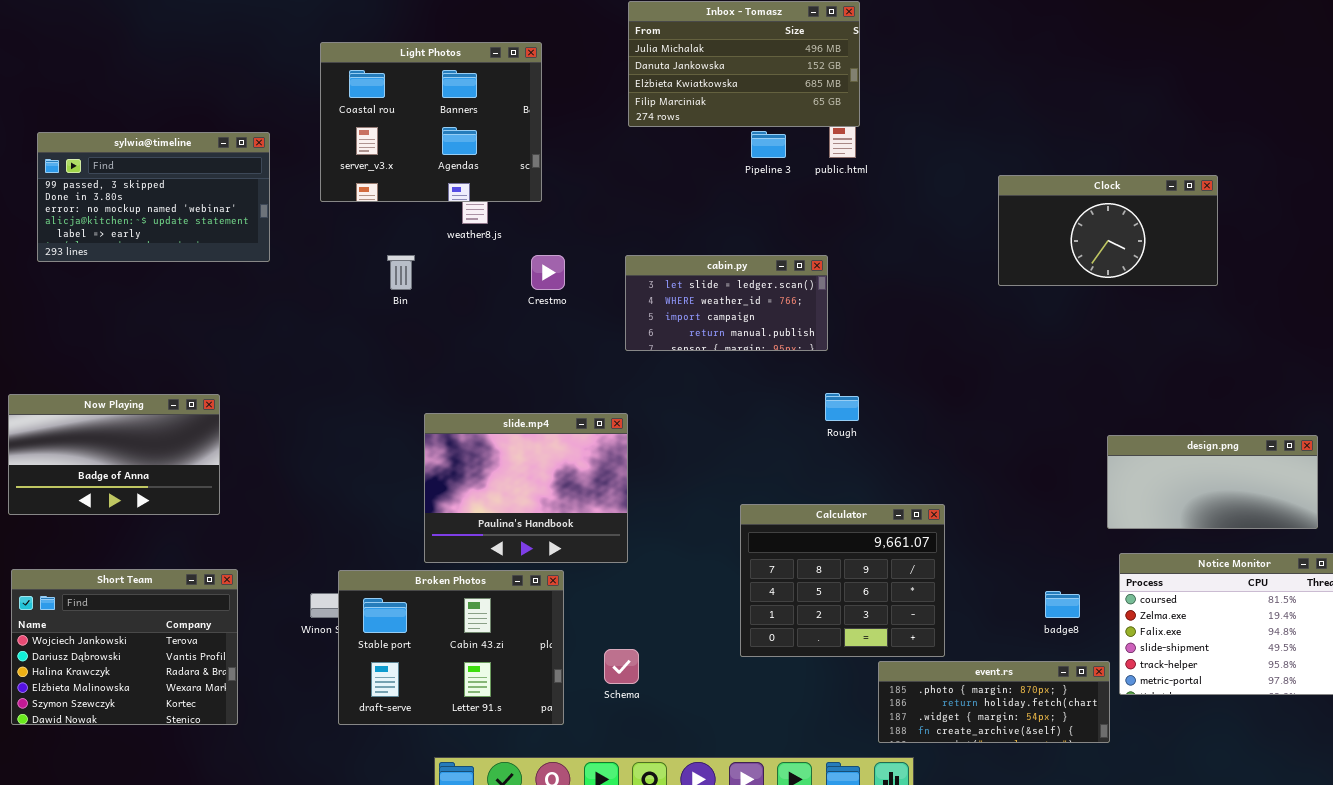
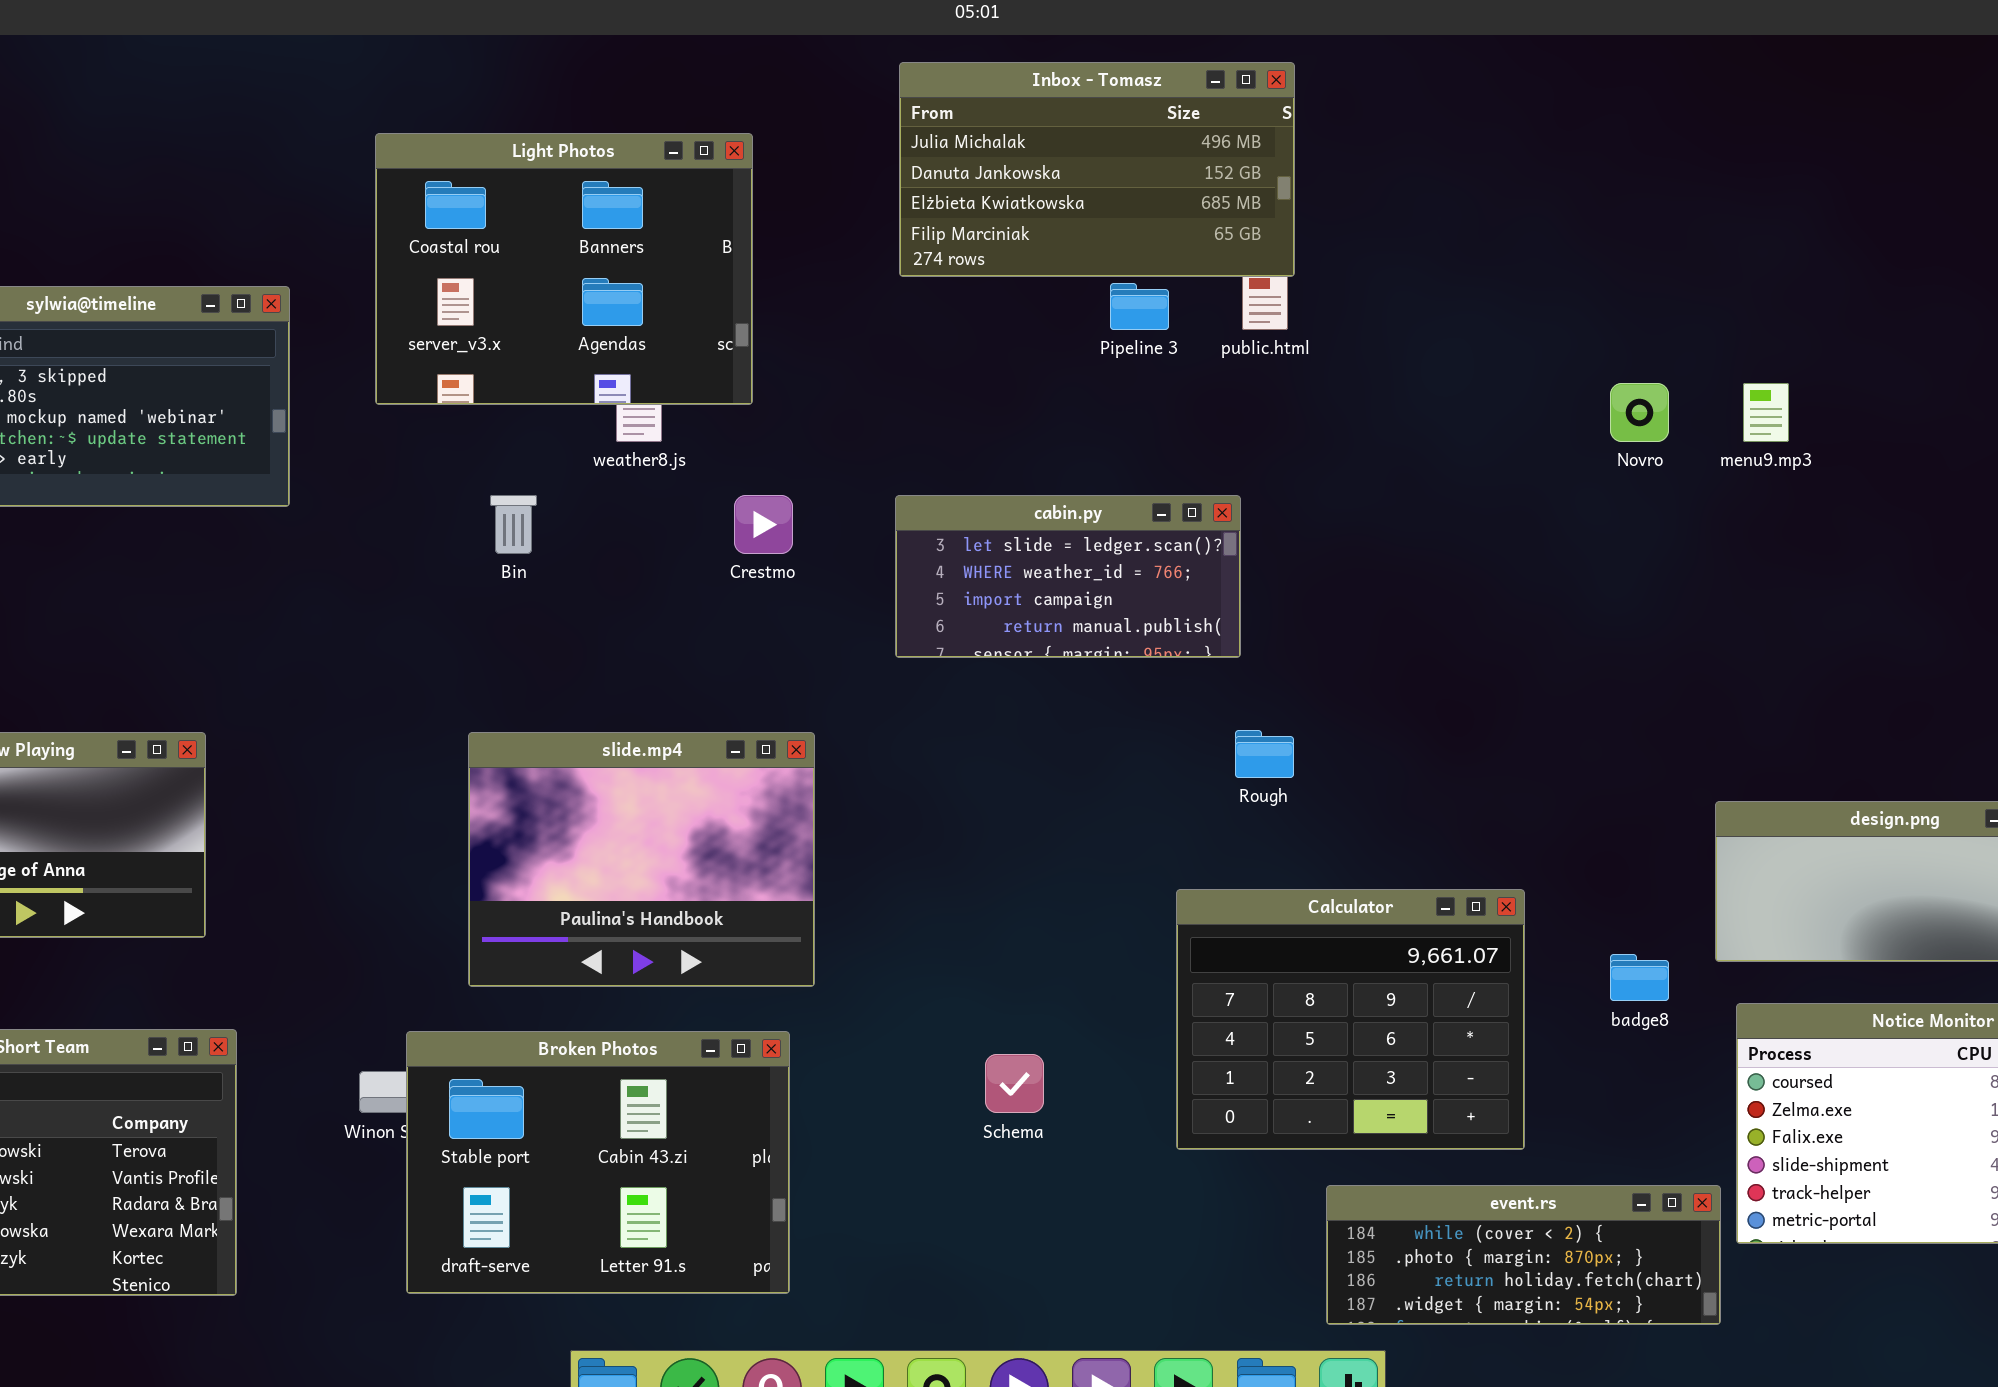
Clock: [998,175,1218,286] -> none, closed
slide.mp4: [424,413,628,563] -> [468,732,815,987], moved
Calculator: [740,504,945,657] -> [1176,889,1525,1150], moved
badge8: [1045,591,1080,618] -> [1610,954,1669,1001], moved
Schema: [604,649,639,684] -> [985,1054,1044,1113], moved
event.rs: [878,661,1110,743] -> [1326,1185,1721,1325], scrolled up 1 row

